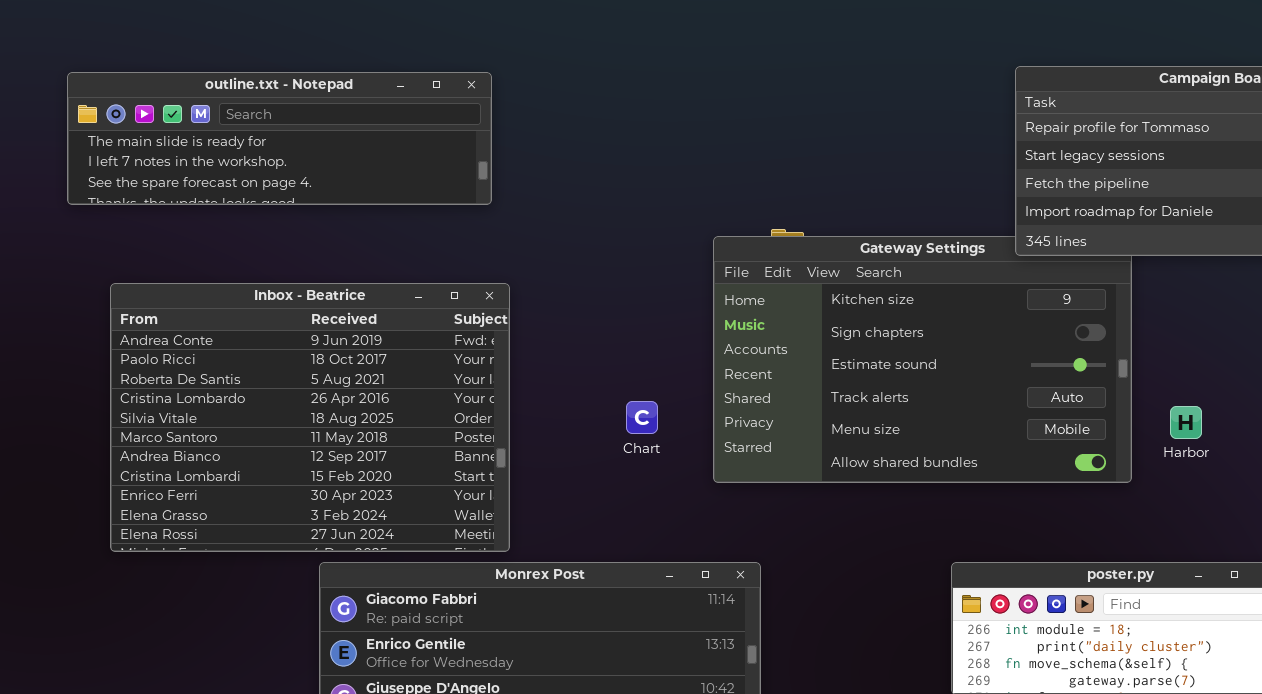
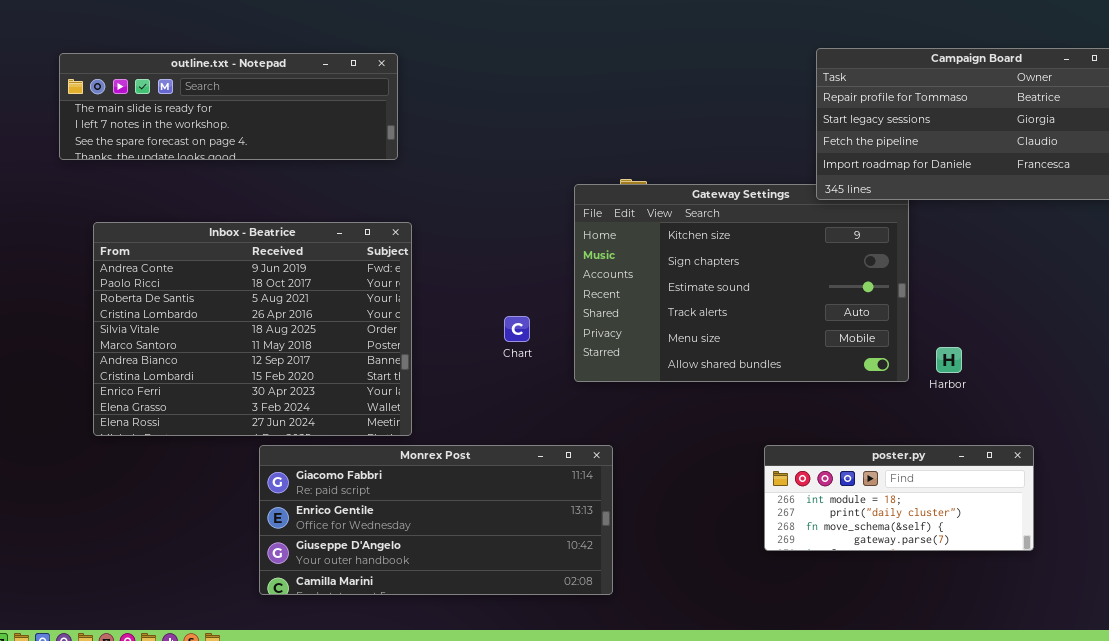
Harbor: [1170,406,1202,439] -> [936,347,962,373], moved

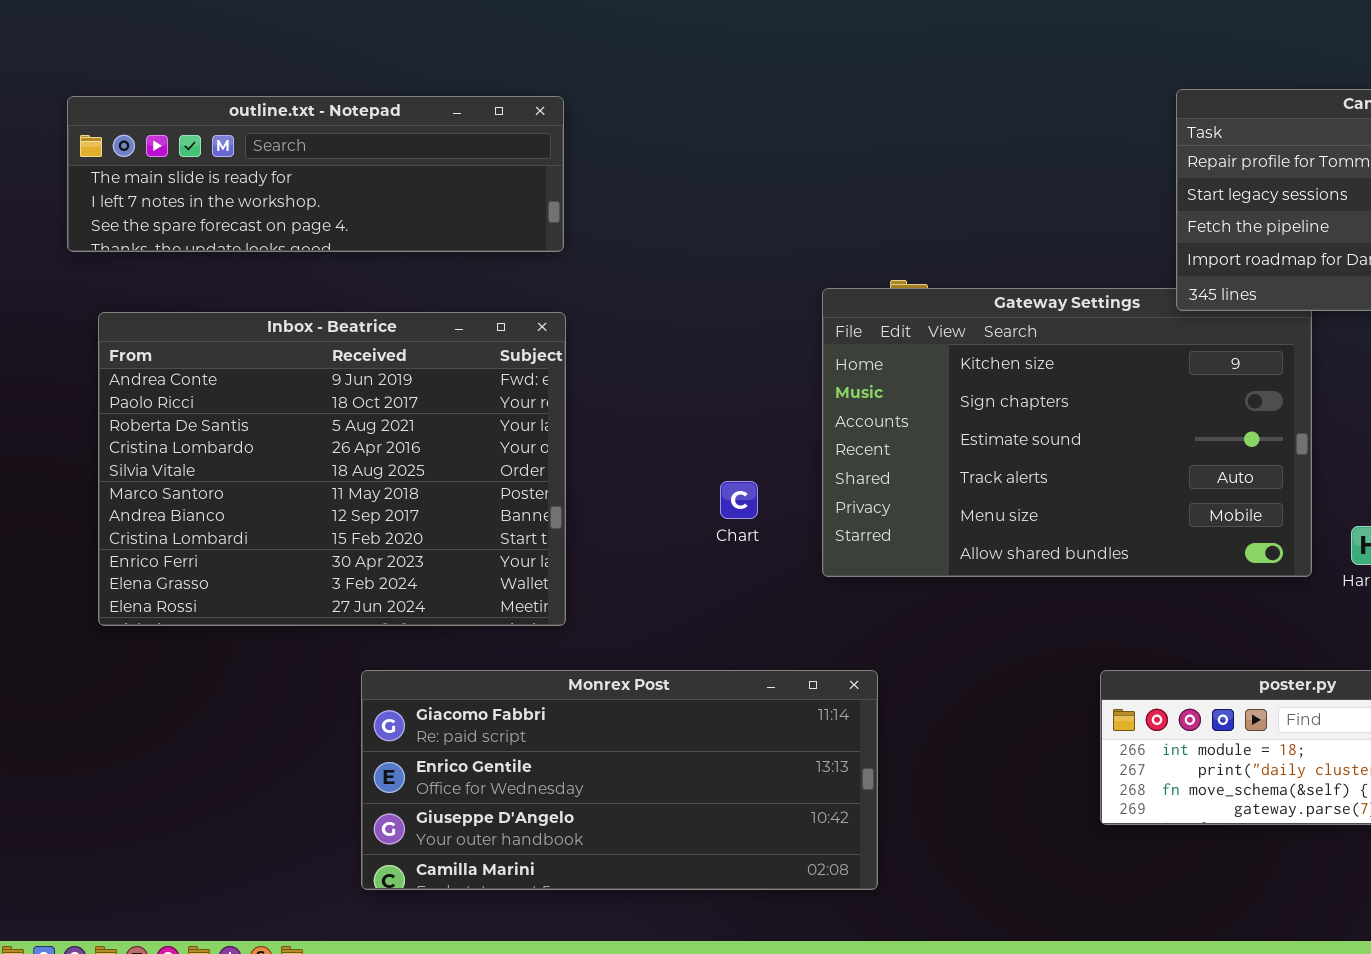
Inbox - Beatrice: [93,222,412,436] -> [98,312,566,626], moved

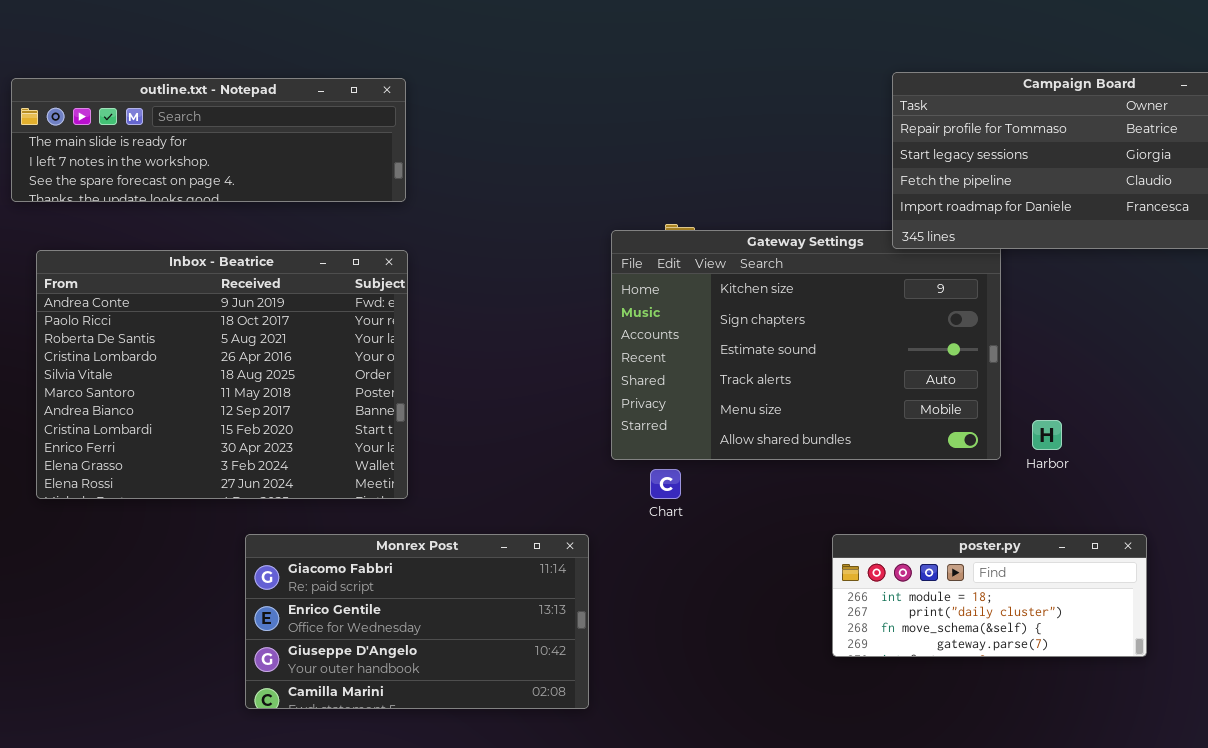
Chart: [720,481,758,519] -> [650,469,681,499], moved
Monrex Post: [361,670,878,890] -> [245,534,589,709], resized

